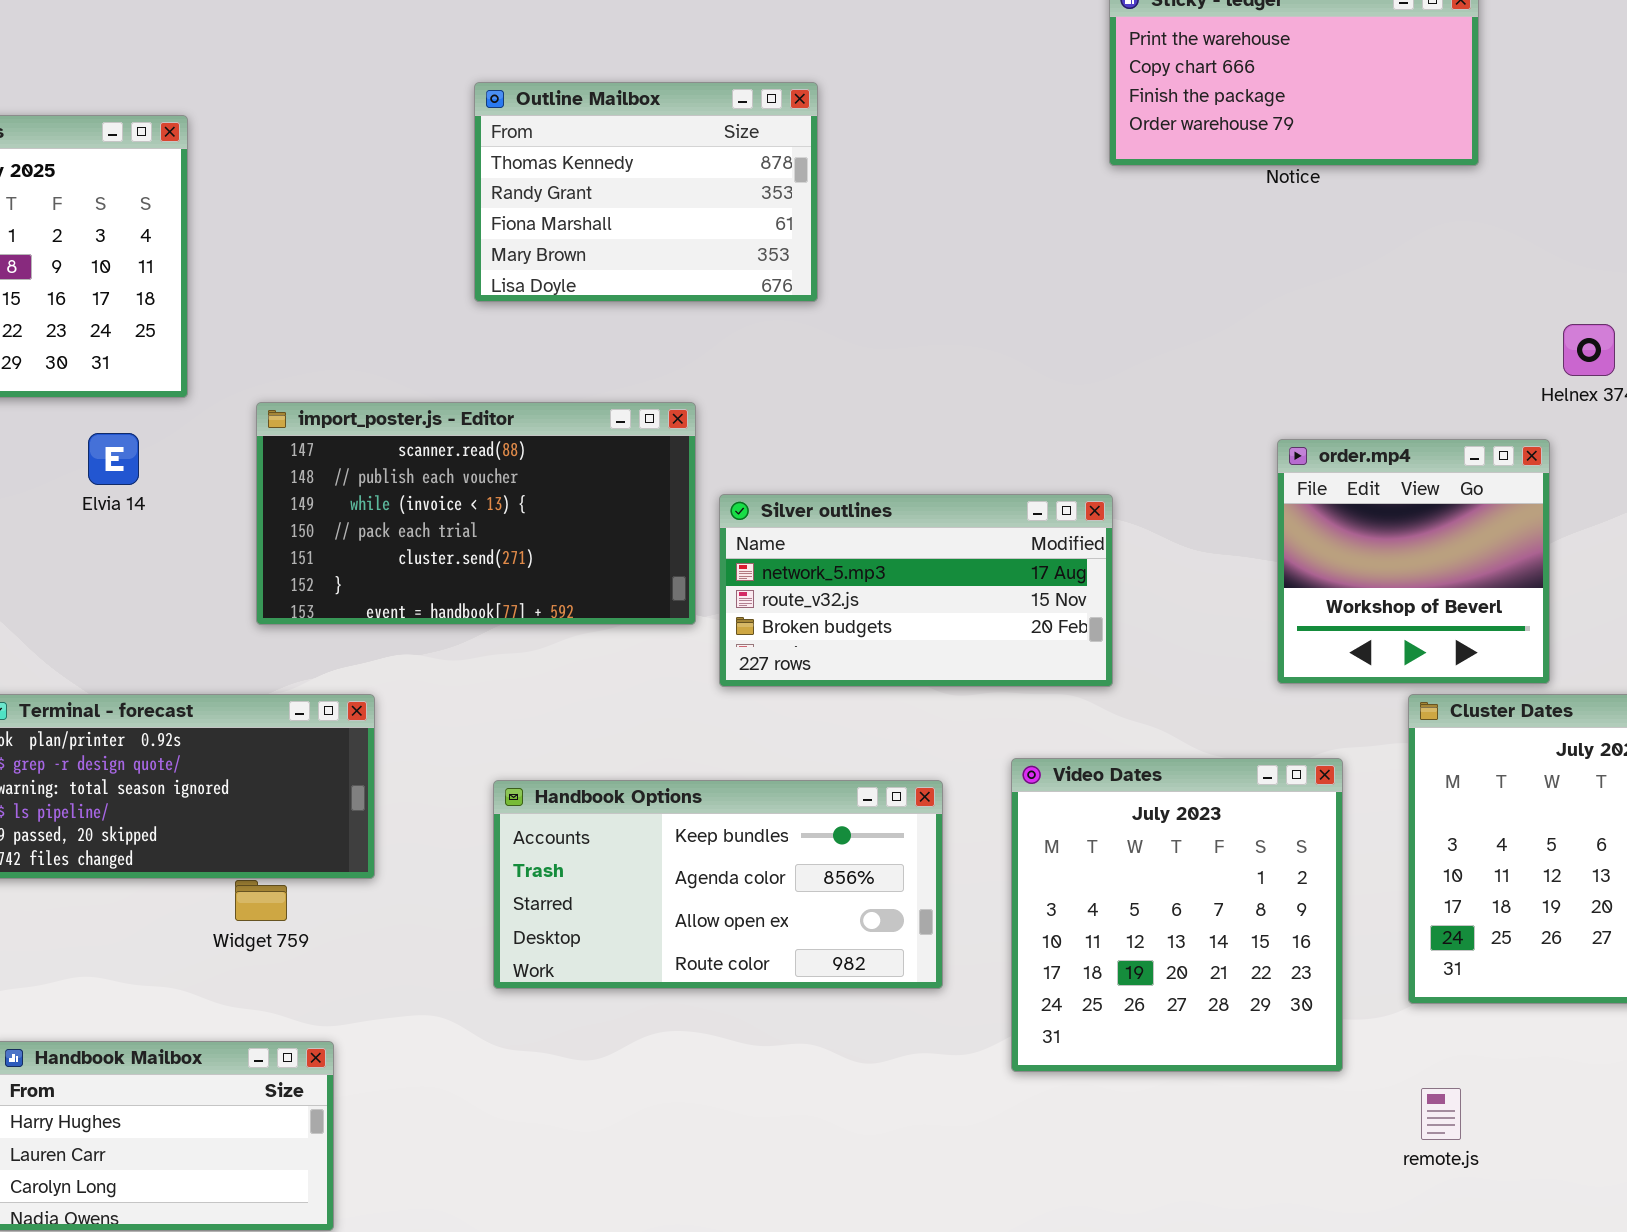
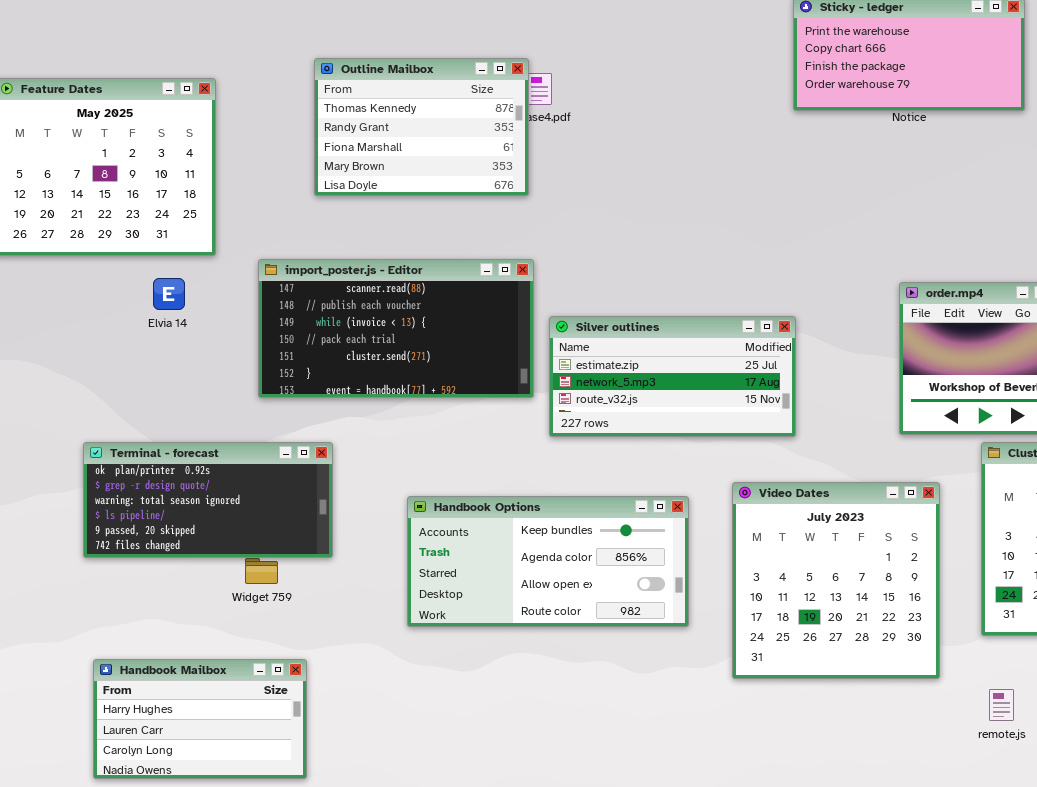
Outline Mailbox: [474,82,818,302] -> [314,58,529,196], moved
Silver outlines: [719,494,1113,687] -> [549,316,796,437], scrolled up 1 row

